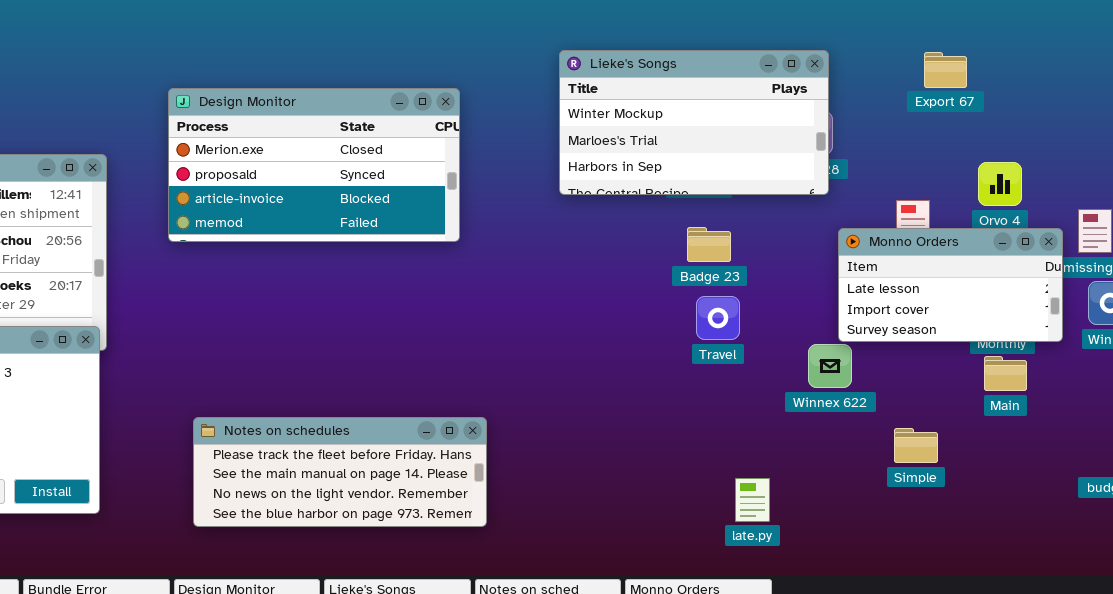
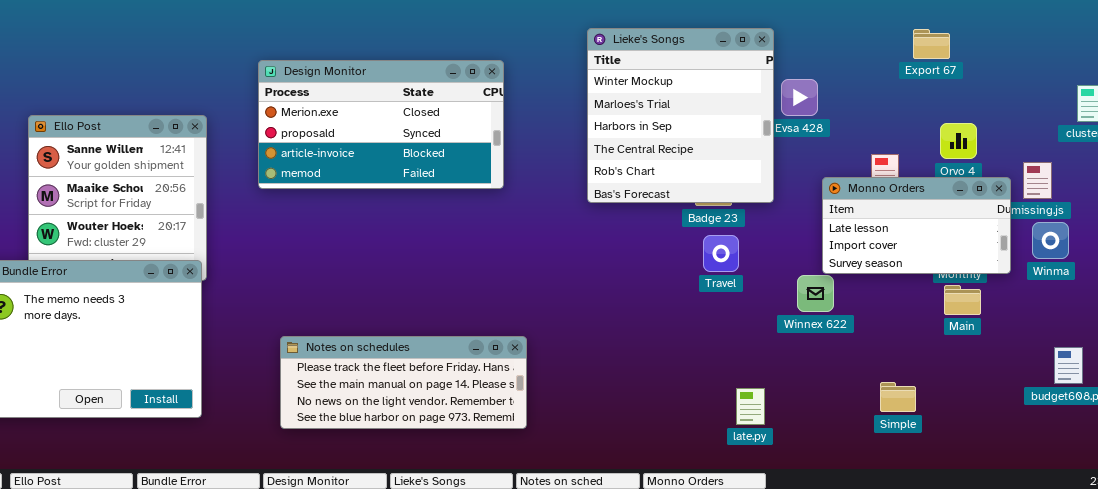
Lieke's Songs: [559,50,829,195] -> [587,28,774,203], resized
Export 67: [924,52,967,88] -> [913,29,950,59], moved
Simple: [894,428,938,463] -> [880,382,916,412], moved

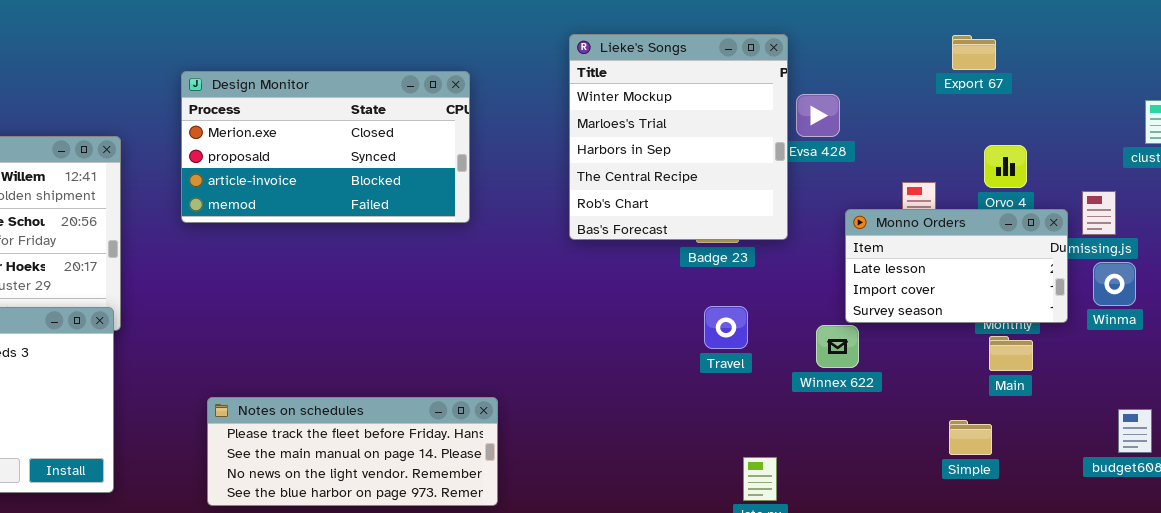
Travel: [703,235,739,272] -> [704,306,748,349], moved
Simple: [880,382,916,412] -> [949,420,992,455], moved

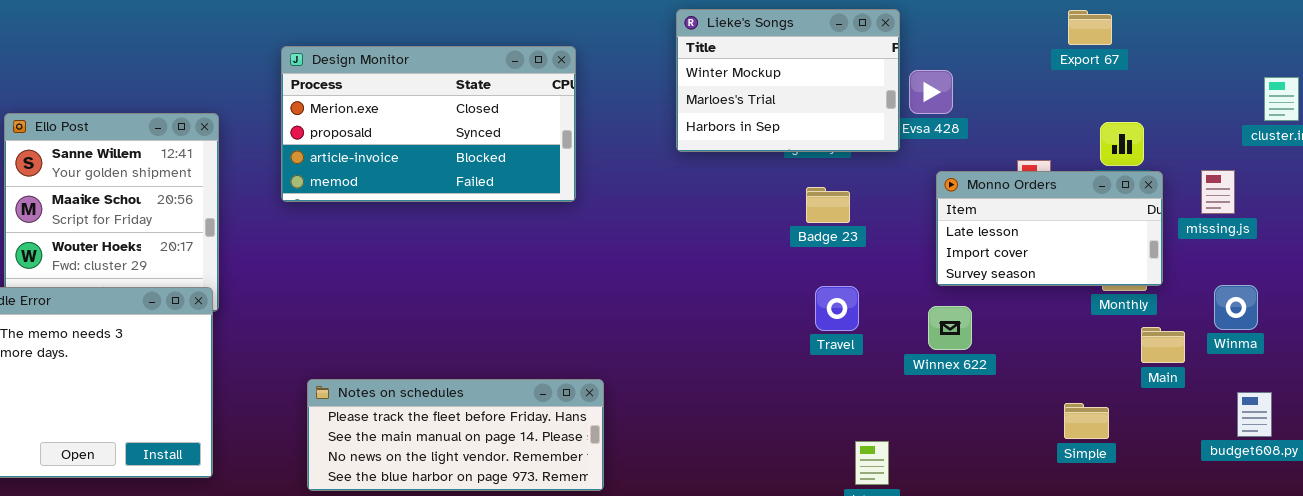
Lieke's Songs: [569,34,788,240] -> [676,9,900,152], resized
Monno Orders: [845,209,1068,323] -> [936,171,1163,286], moved
Winma: [1093,262,1136,306] -> [1214,285,1258,330], moved
Main: [989,336,1033,371] -> [1141,327,1185,363], moved

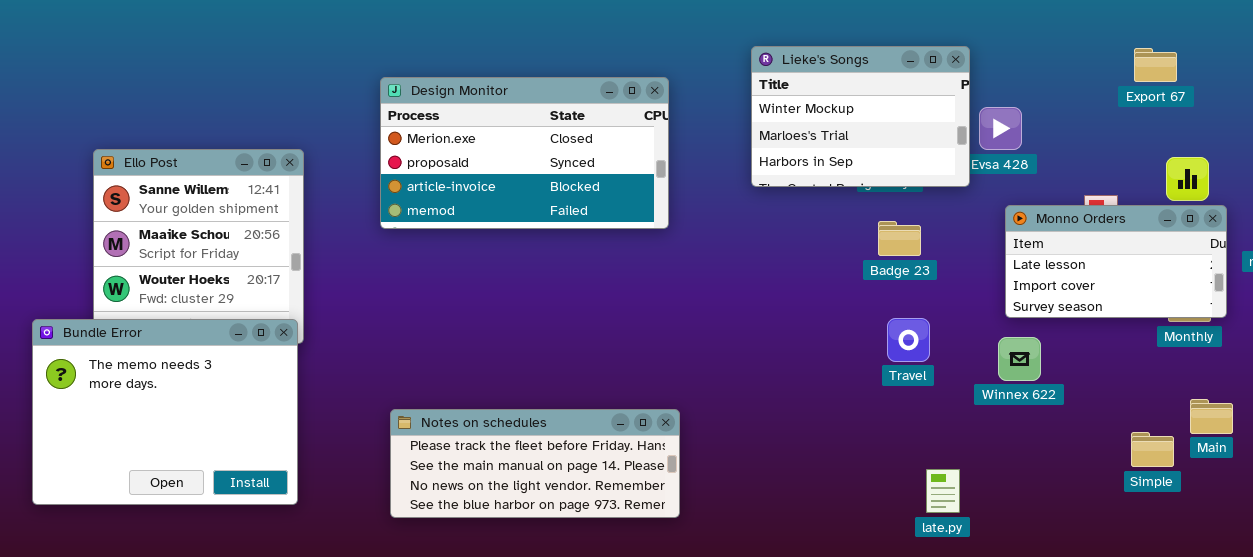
Design Monitor: [281,46,576,202] -> [380,77,669,229], moved
Main: [1141,327,1185,363] -> [1190,399,1233,434], moved

